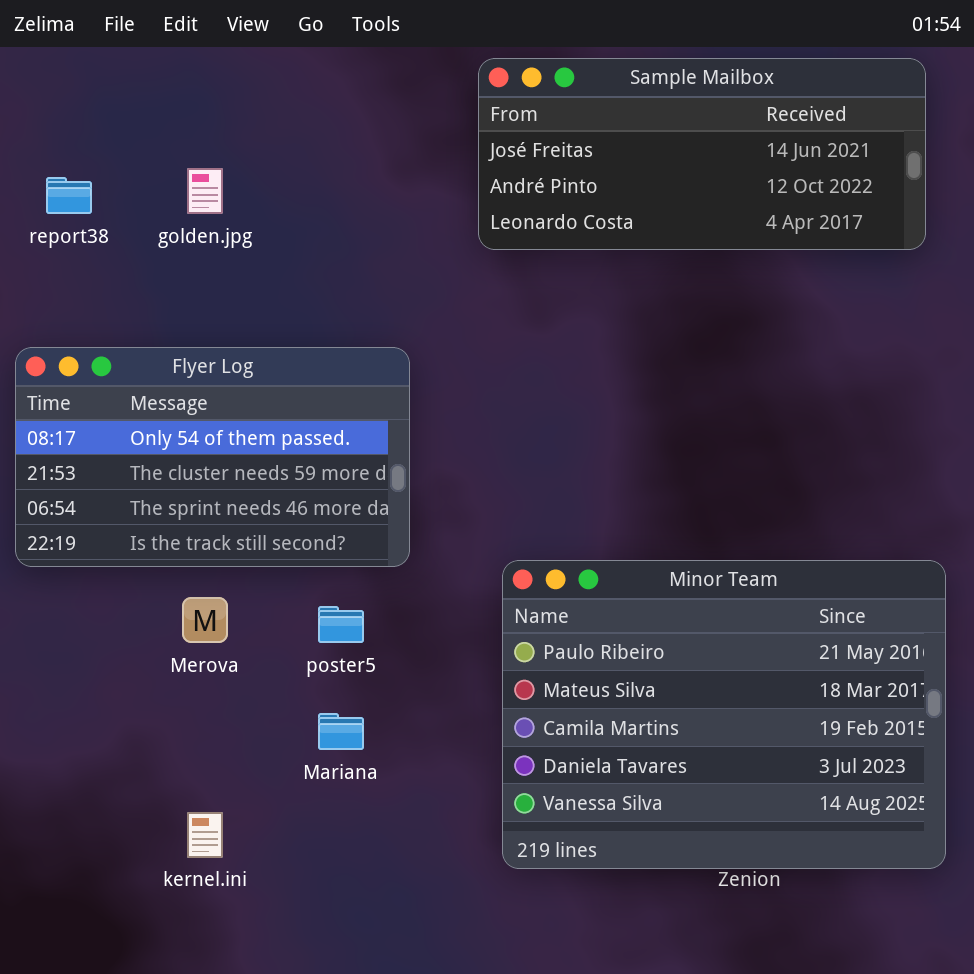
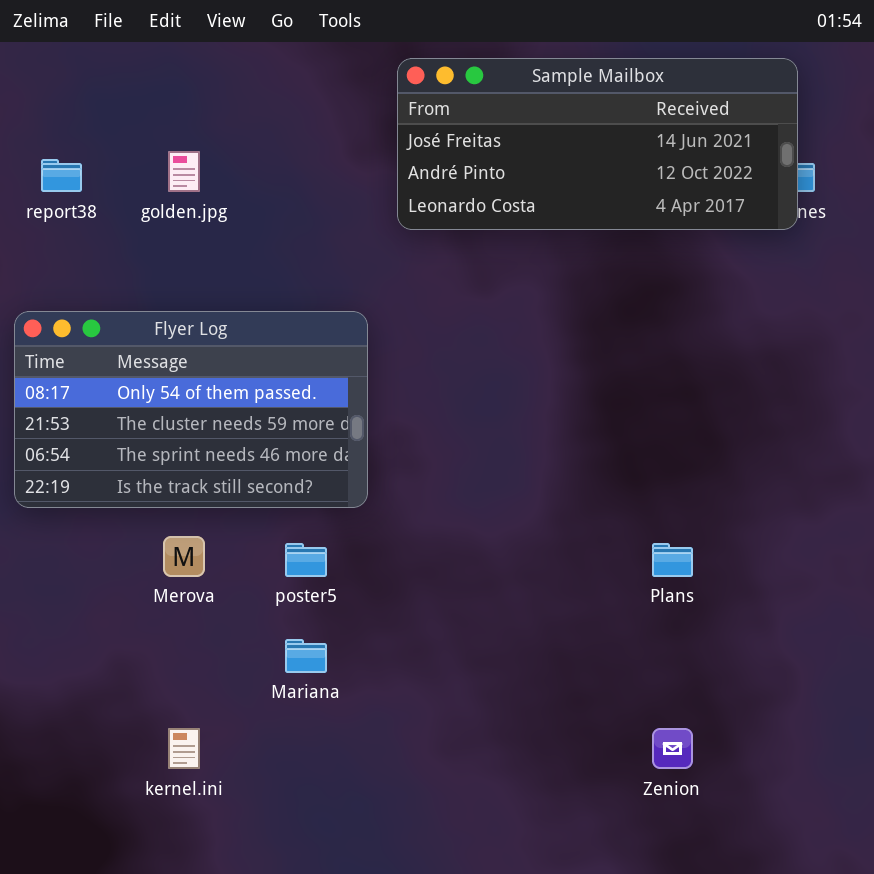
Sample Mailbox: [478,58,926,250] -> [397,58,798,230], moved
Minor Team: [502,560,946,869] -> none, closed

